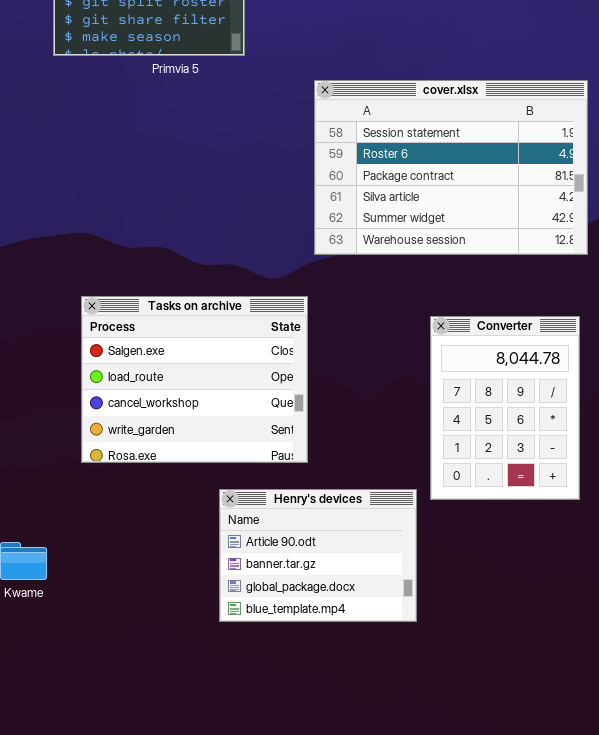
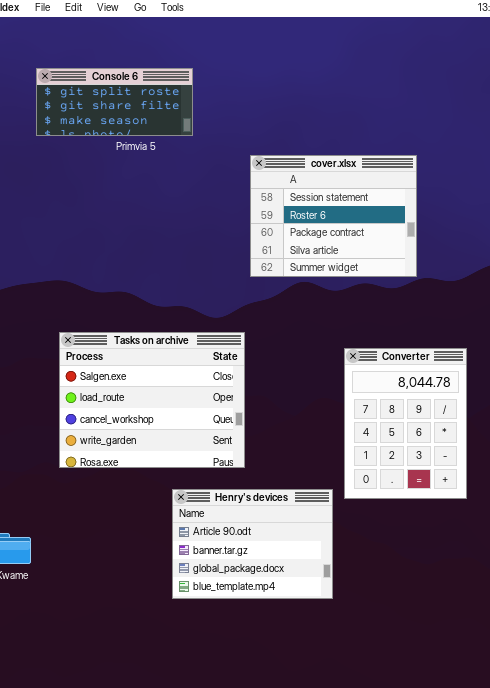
cover.xlsx: [314,80,588,255] -> [250,155,417,277], resized

